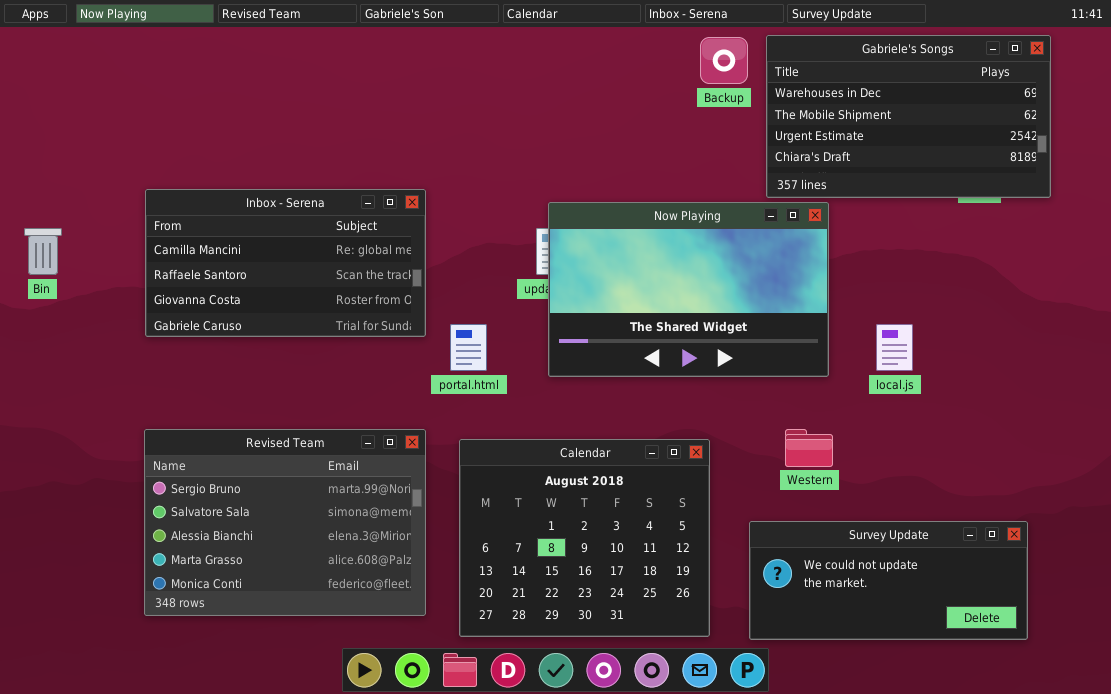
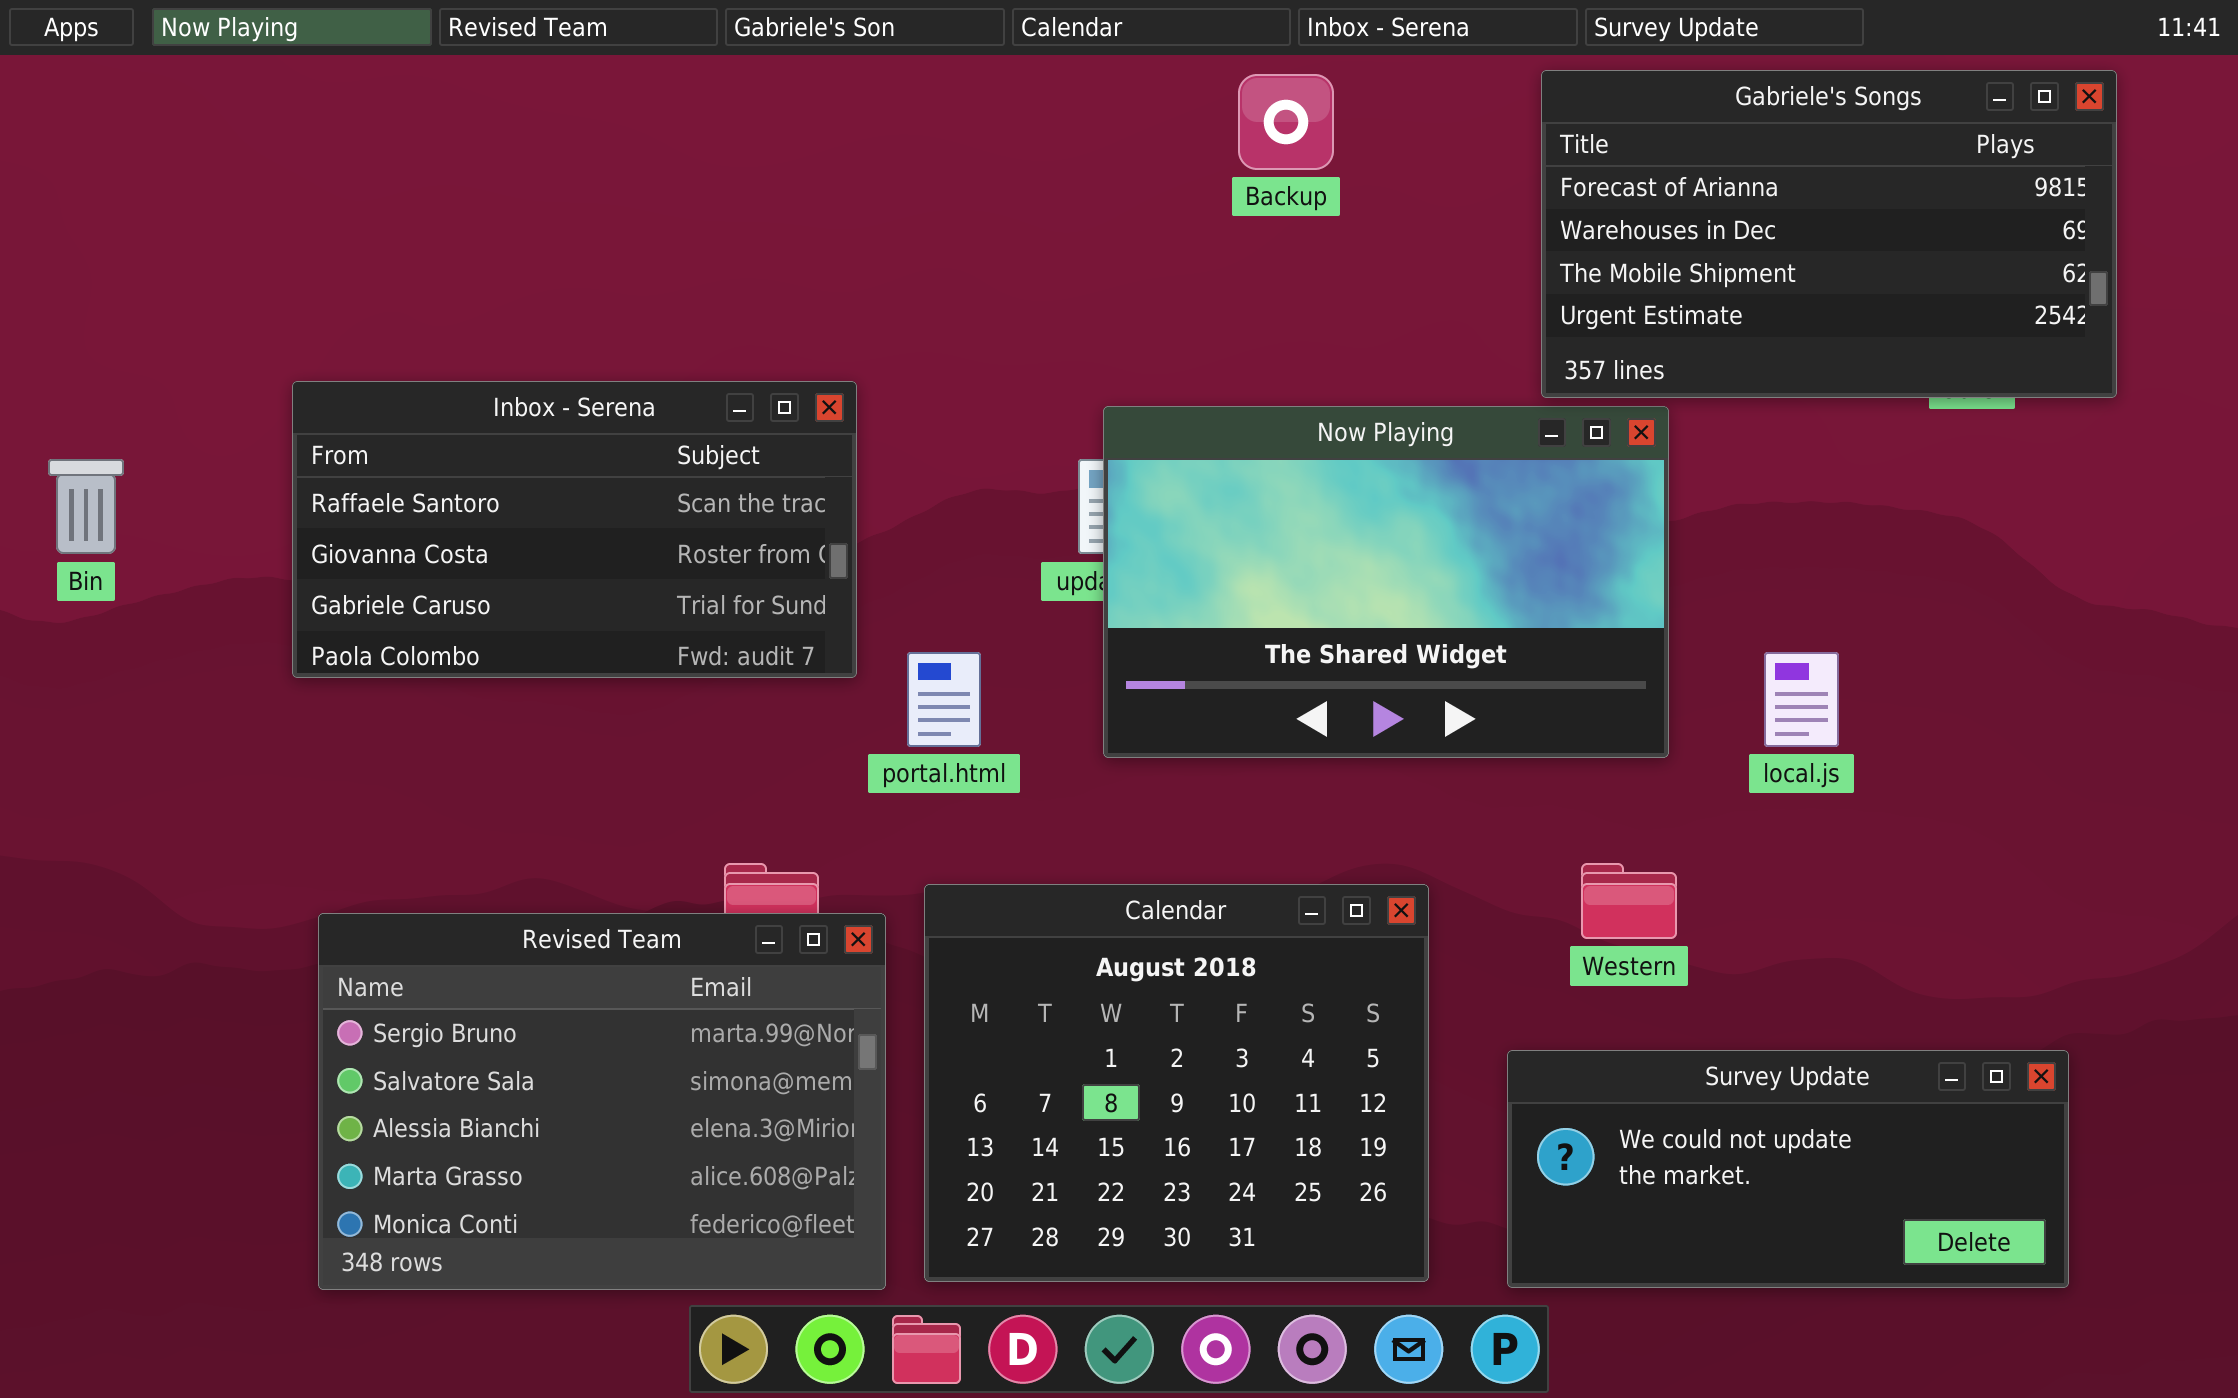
Gabriele's Songs: [766,35,1051,198] -> [1541,70,2117,398], scrolled up 1 row
Backup: [700,37,748,84] -> [1238,74,1334,170], moved
Inbox - Serena: [145,189,426,337] -> [292,381,857,678], scrolled down 1 row
Revised Team: [144,429,426,616] -> [318,913,886,1290], moved

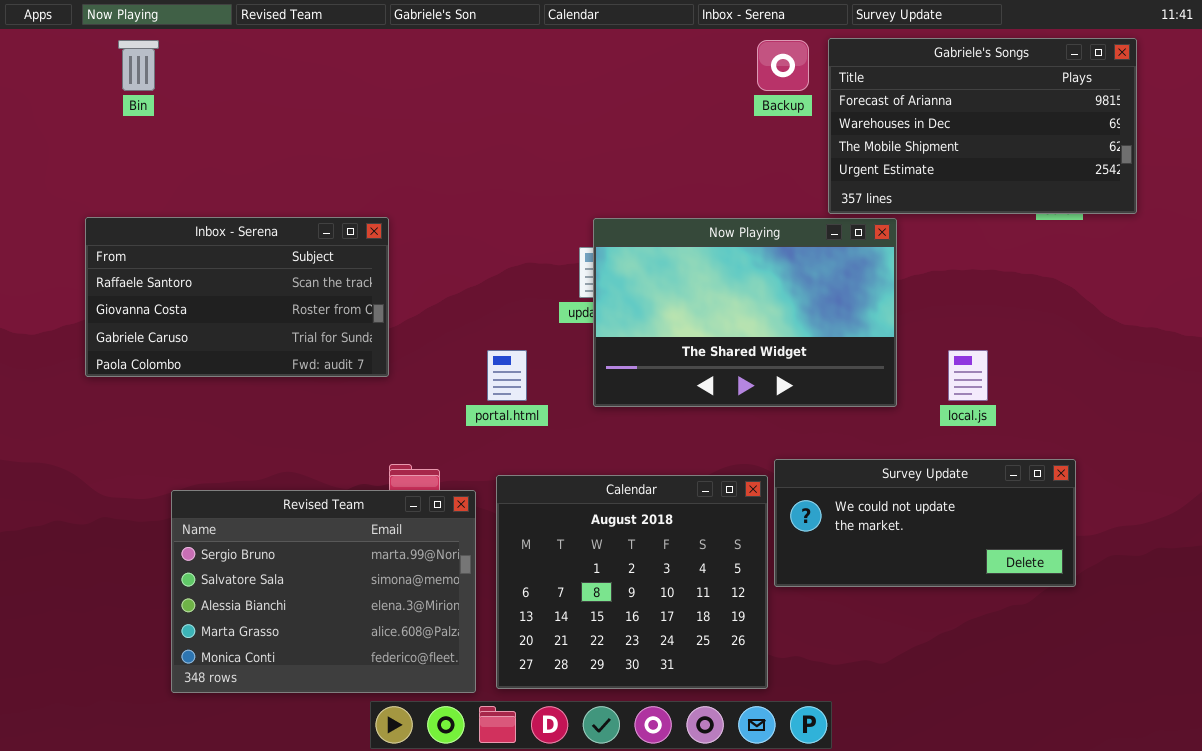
Backup: [1238,74,1334,170] -> [757,40,809,91], moved
Inbox - Serena: [292,381,857,678] -> [85,217,389,377], moved
Bin: [48,459,124,554] -> [118,40,159,91], moved
Survey Update: [1507,1050,2069,1288] -> [774,459,1076,587], moved

